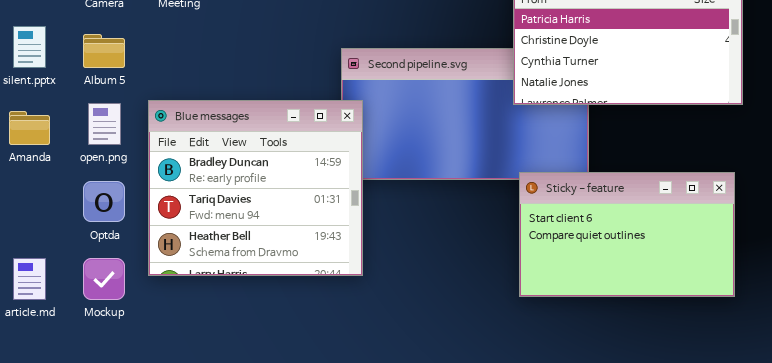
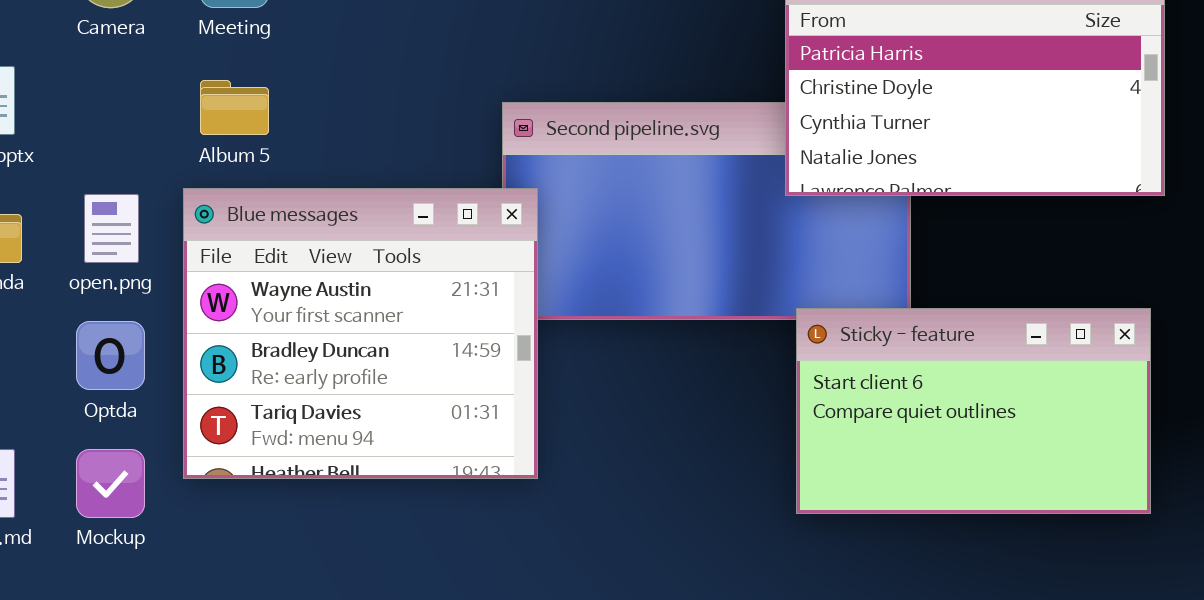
Album 5: [83,34,125,68] -> [200,80,269,135], moved
Blue messages: [148,100,363,276] -> [183,188,538,479], scrolled up 1 row

